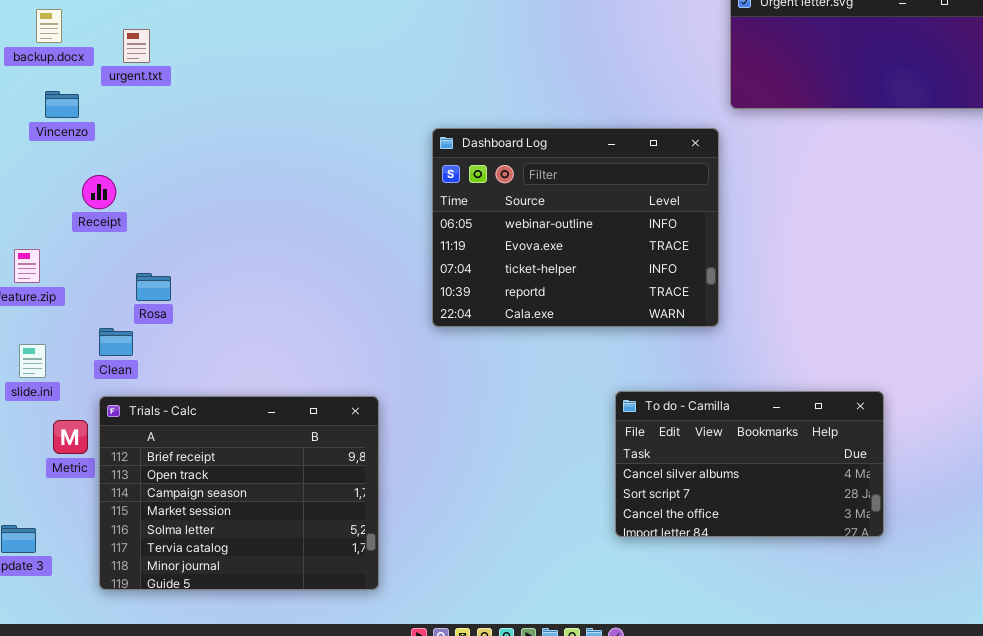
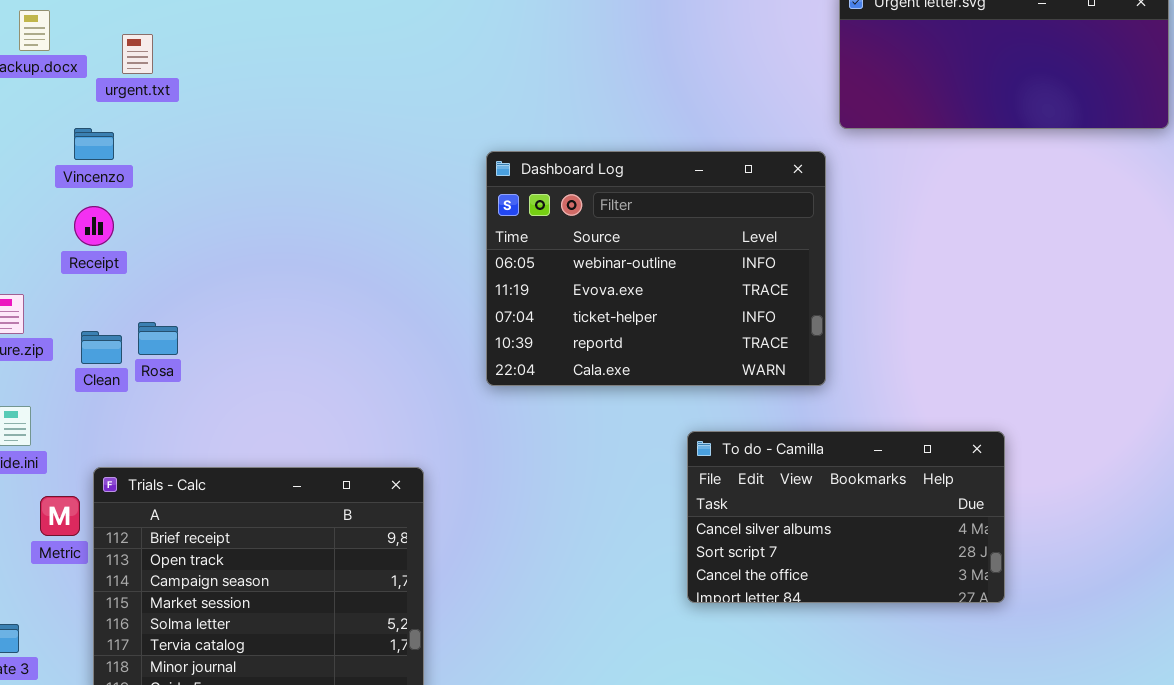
Vincenzo: [45,91,79,118] -> [74,128,114,160], moved
Clean: [99,328,133,356] -> [81,331,122,364], moved
To do - Camilla: [615,391,884,537] -> [687,431,1005,603], moved

